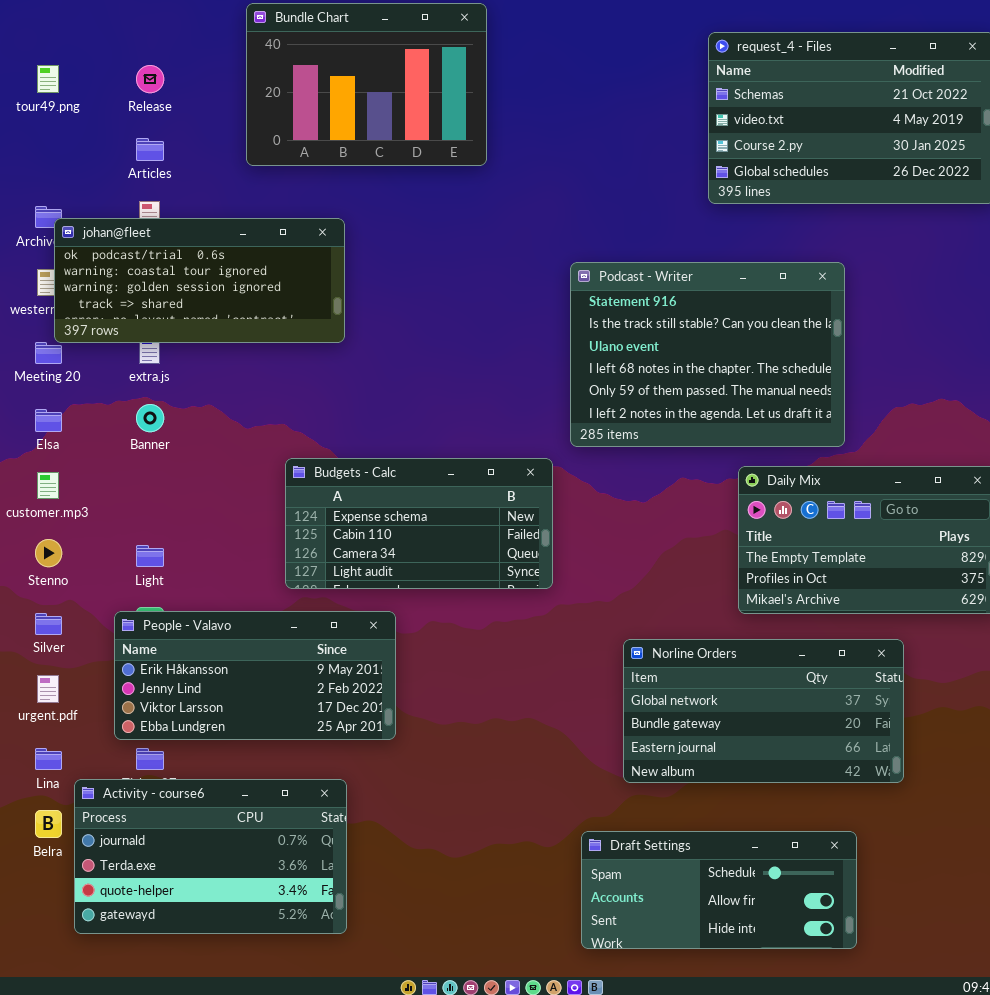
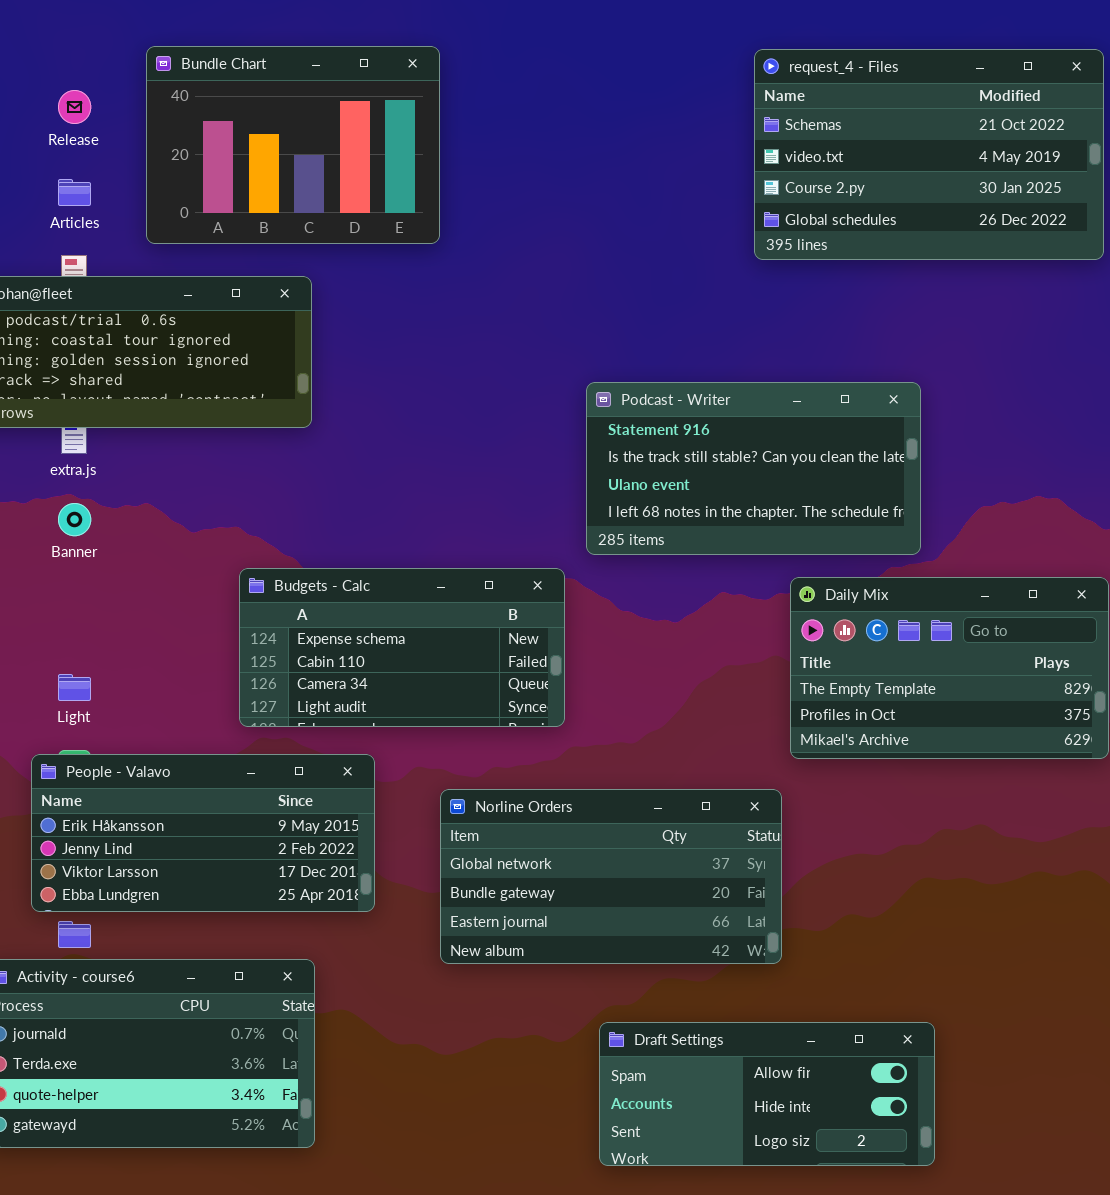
Bundle Chart: [246,3,487,166] -> [146,46,440,244], moved
Podcast - Writer: [570,262,845,447] -> [586,382,921,555], resized
Norline Orders: [623,639,904,783] -> [440,789,782,964], moved
Draft Settings: [581,831,857,949] -> [599,1022,935,1166], scrolled down 1 row

